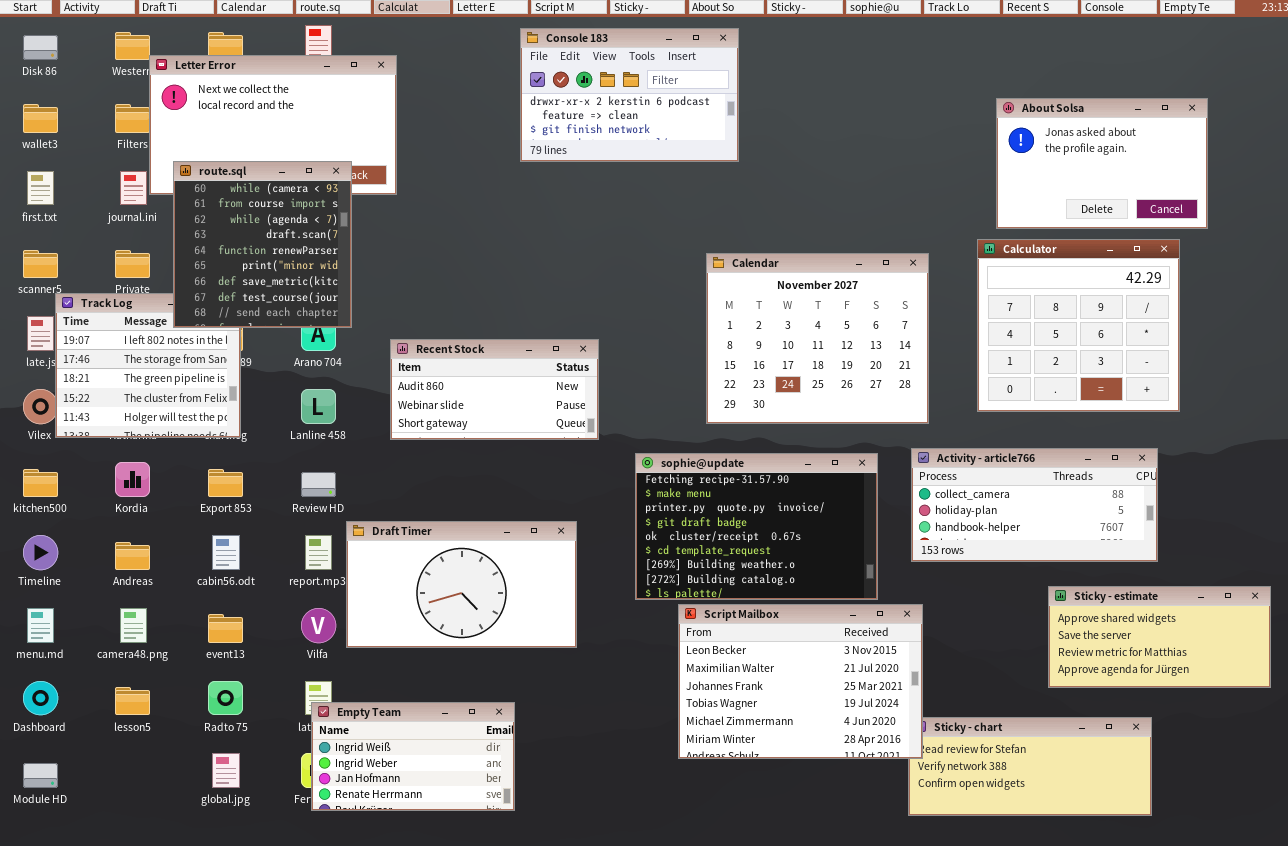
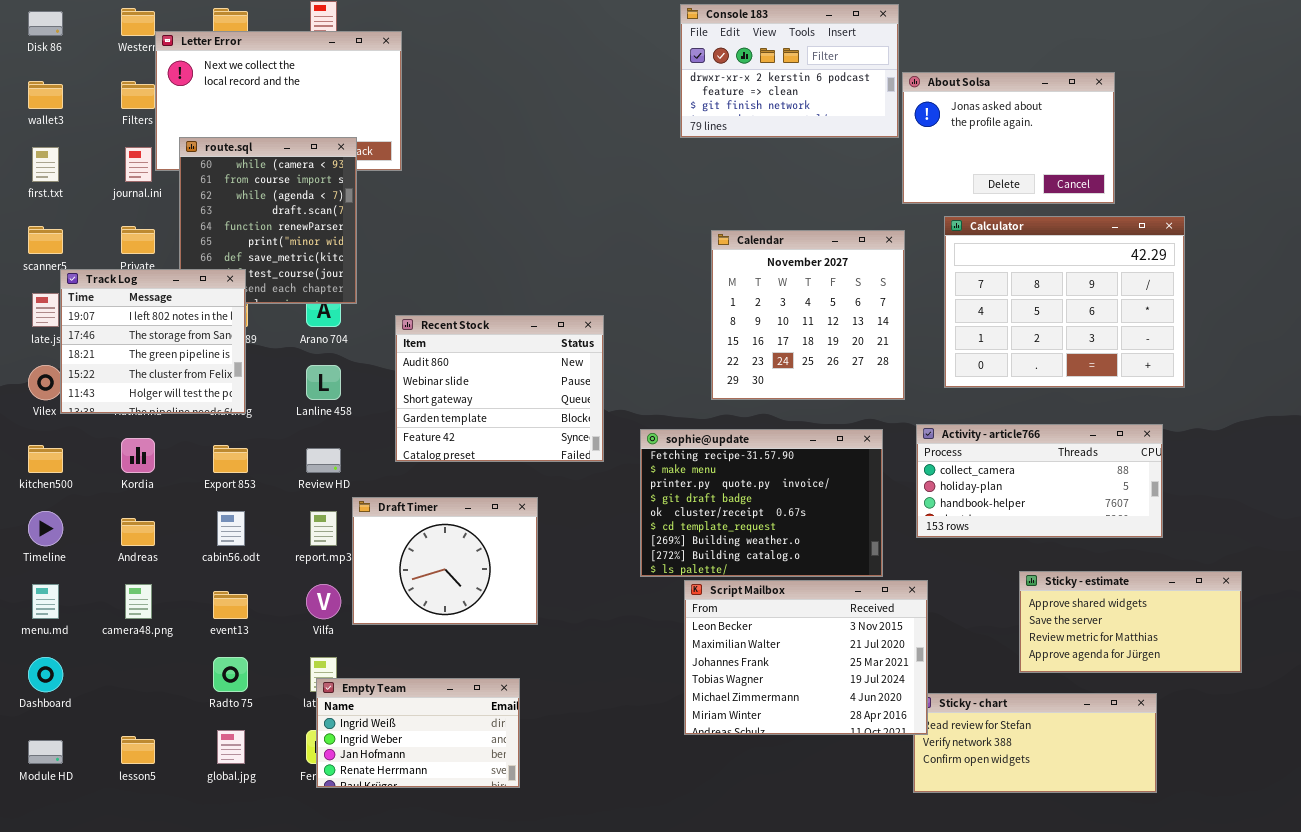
Console 183: [520,28,739,162] -> [680,4,899,138], moved
About Solsa: [996,98,1208,229] -> [902,72,1115,204], moved
Calculator: [977,239,1180,412] -> [944,216,1185,388], resized
Calendar: [706,253,929,424] -> [711,230,905,400], resized
Track Log: [55,293,241,438] -> [60,269,246,414], raised
Recent Stock: [390,339,599,440] -> [395,315,604,462], resized
Draft Timer: [346,521,577,648] -> [352,497,538,625], resized
Sticky - estimate: [1048,586,1271,688] -> [1019,571,1242,673], moved
lesson5: [115,687,150,715] -> [121,736,155,764], moved

